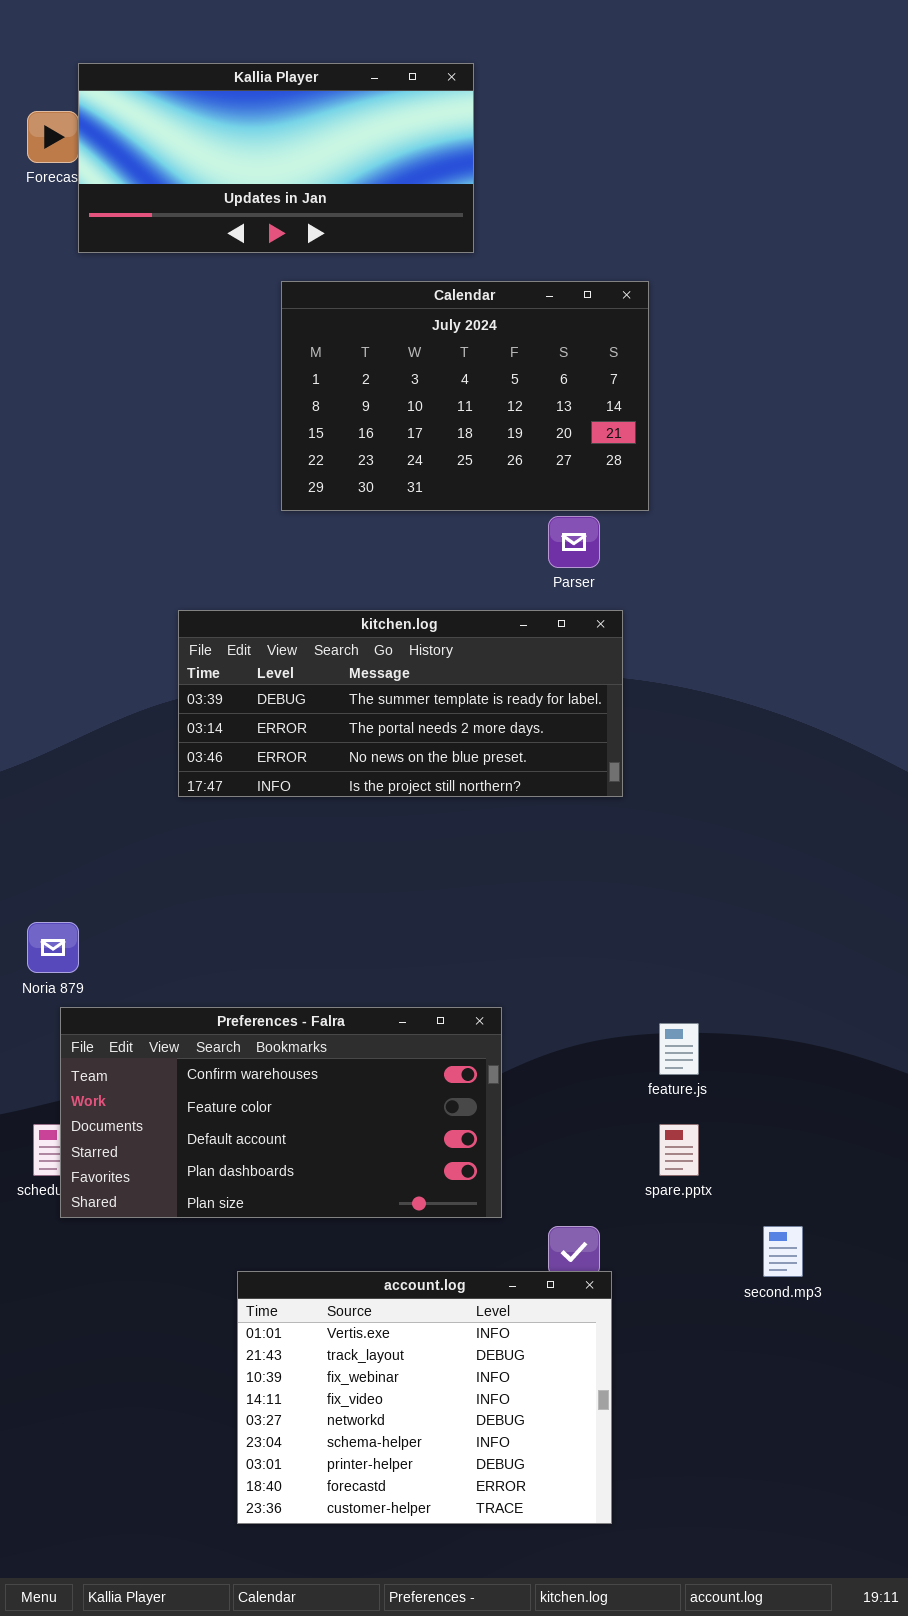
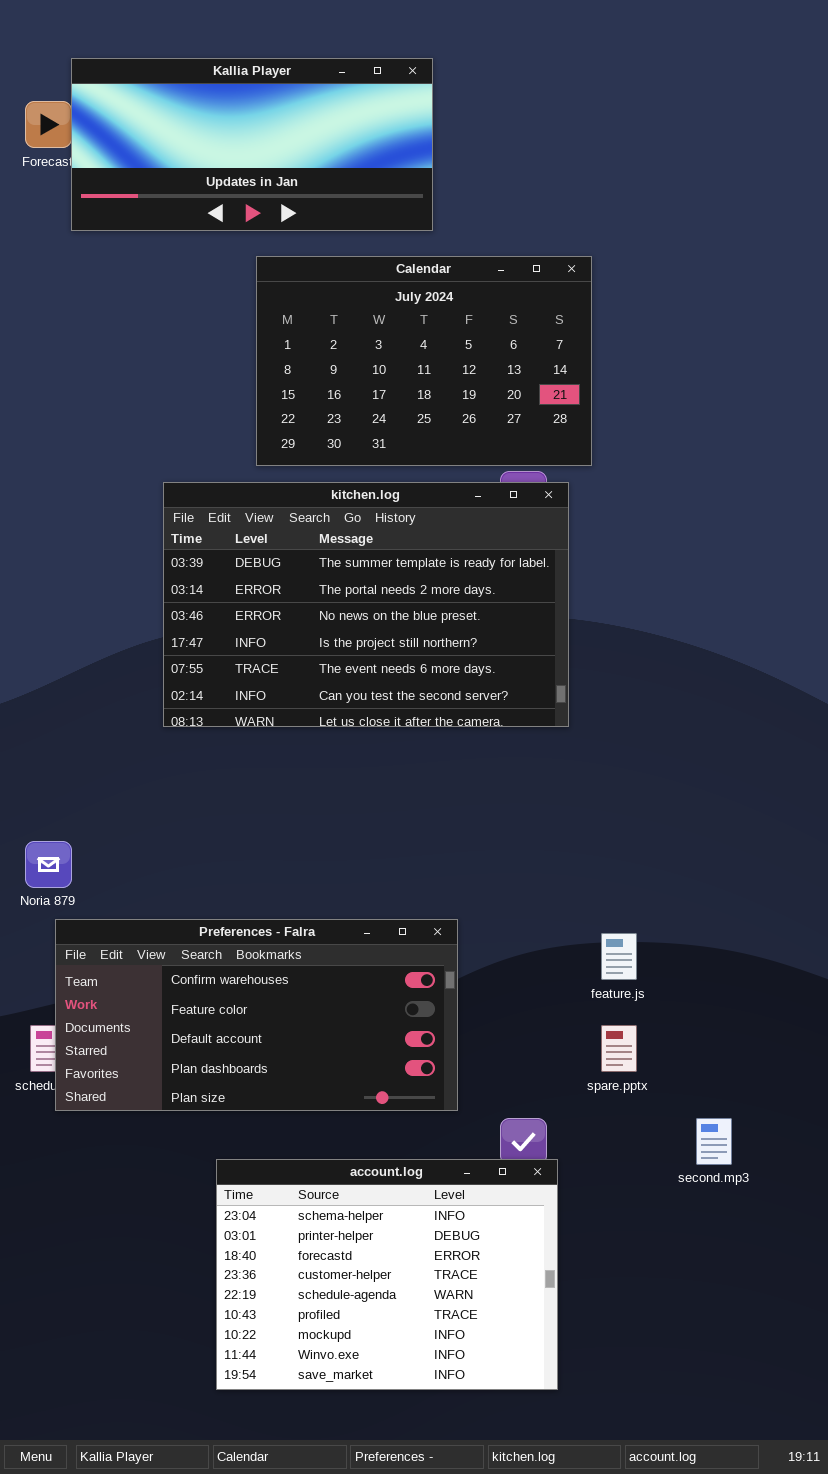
kitchen.log: [178,610,623,797] -> [163,482,569,727], resized
account.log: [237,1271,612,1524] -> [216,1159,558,1390], scrolled down 5 rows

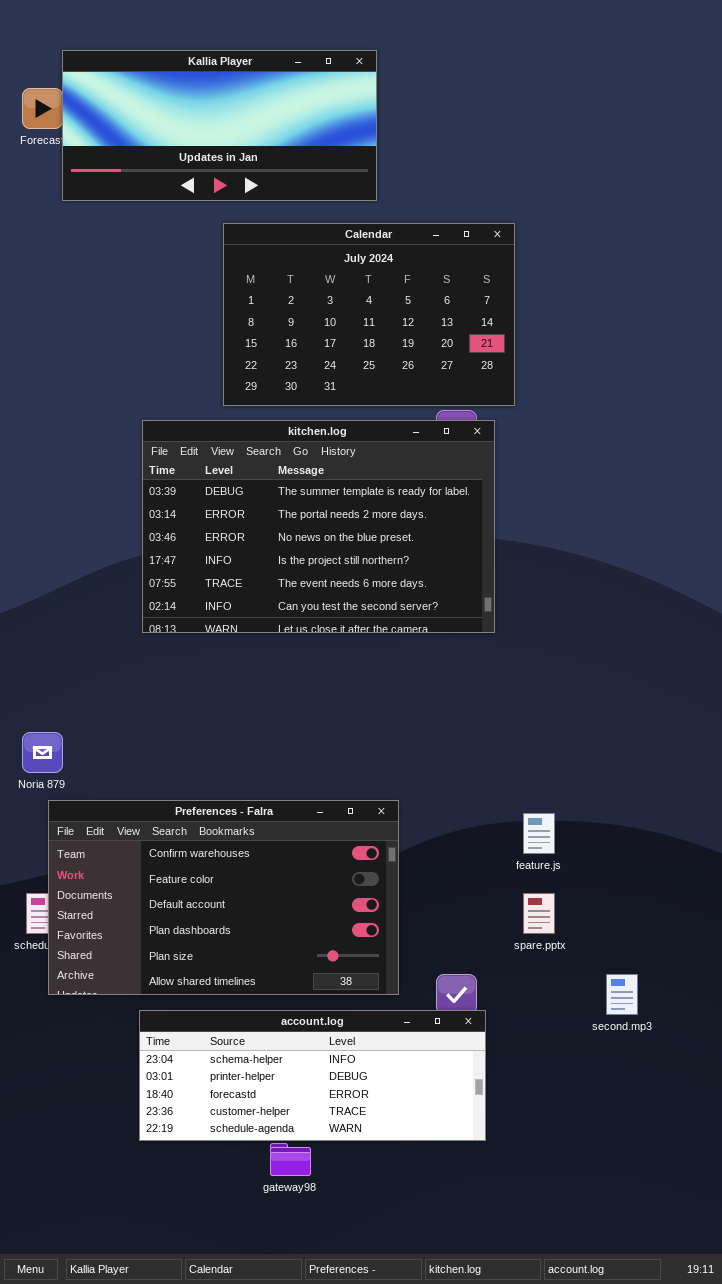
Preferences - Falra: [55,919,458,1111] -> [48,800,399,995], resized
account.log: [216,1159,558,1390] -> [139,1010,486,1141], resized

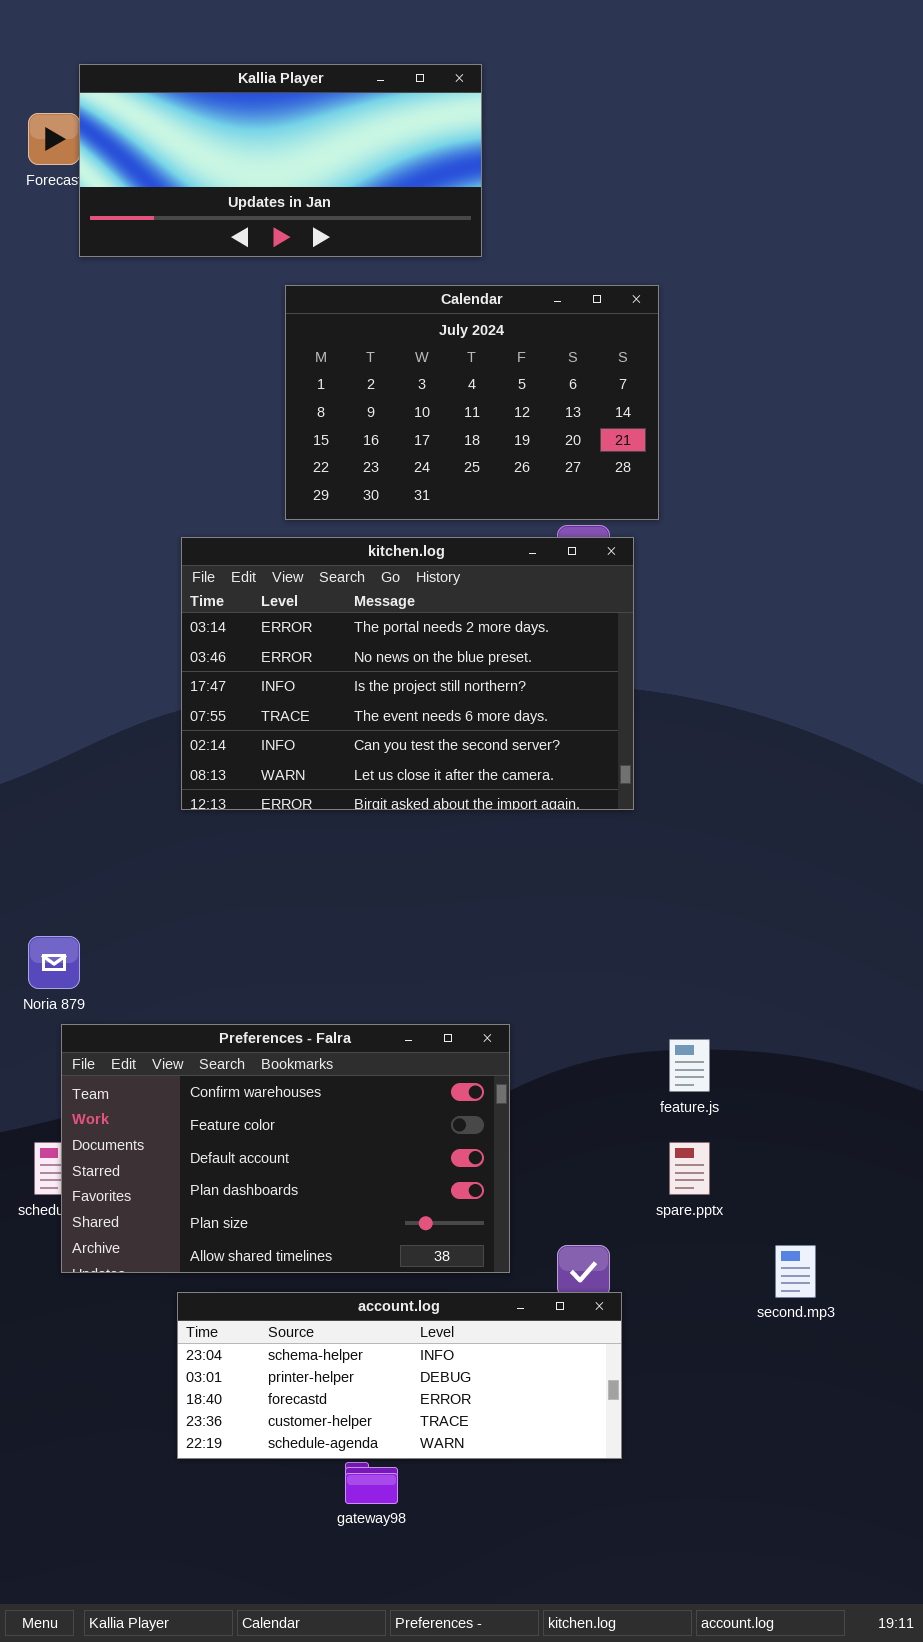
kitchen.log: [142,420,495,633] -> [181,537,634,810], scrolled down 1 row

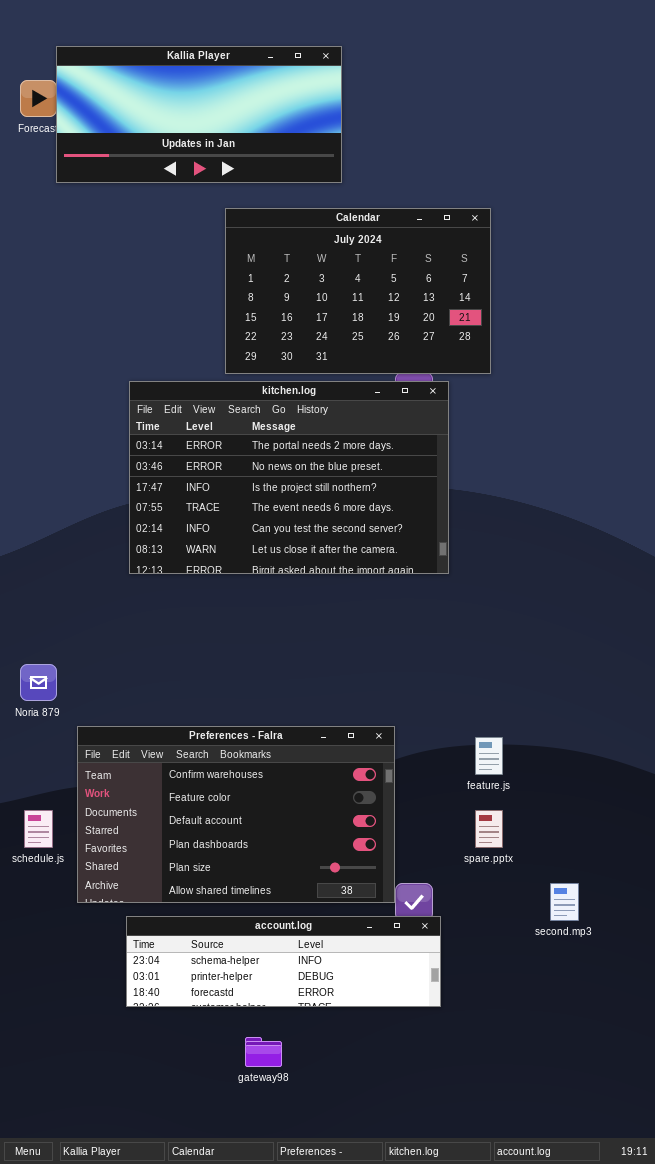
Calendar: [285,285,659,520] -> [225,208,491,374], moved
Preferences - Falra: [61,1024,510,1273] -> [77,726,395,903], moved
account.log: [177,1292,622,1459] -> [126,916,441,1007], resized

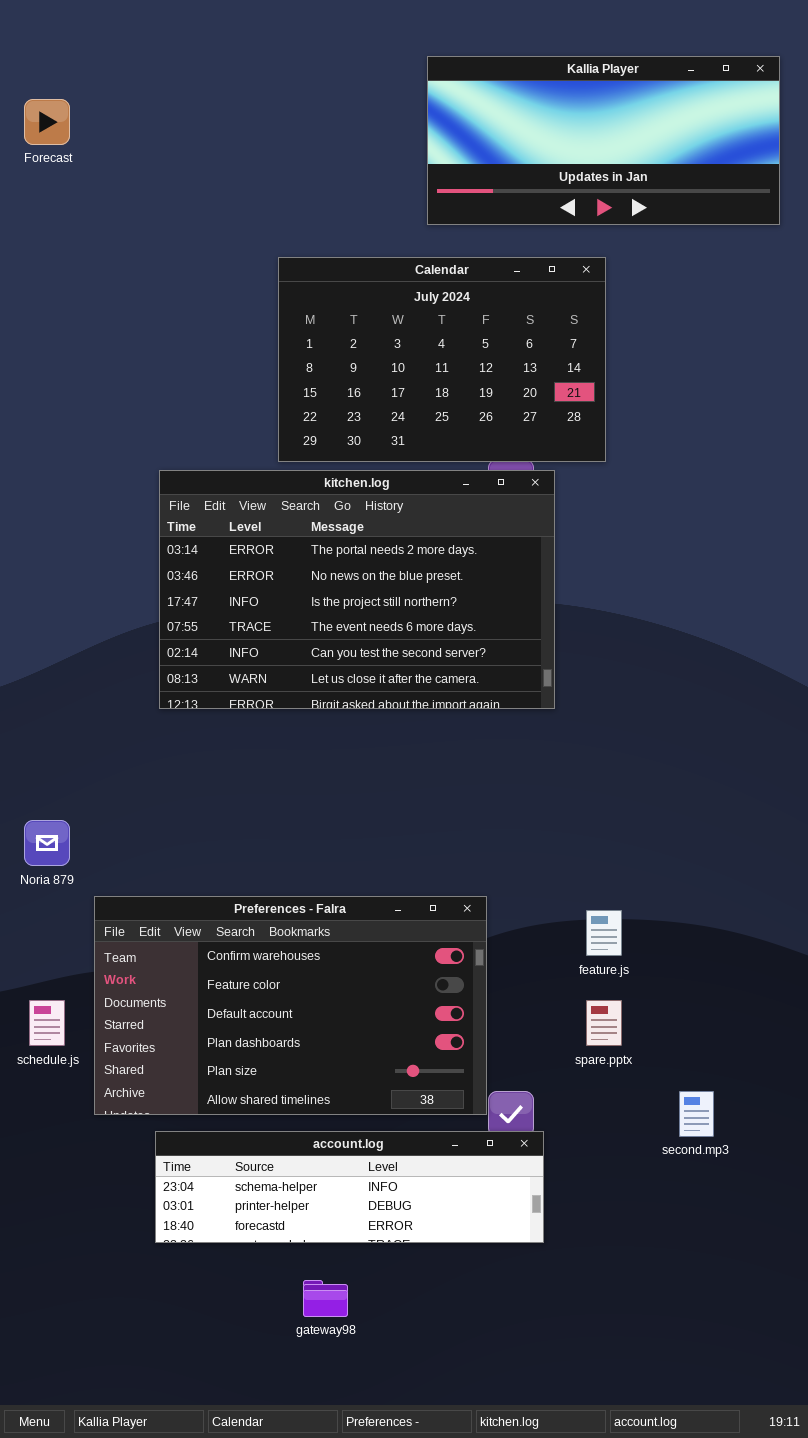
Kallia Player: [56,46,342,183] -> [427,56,780,225], moved

